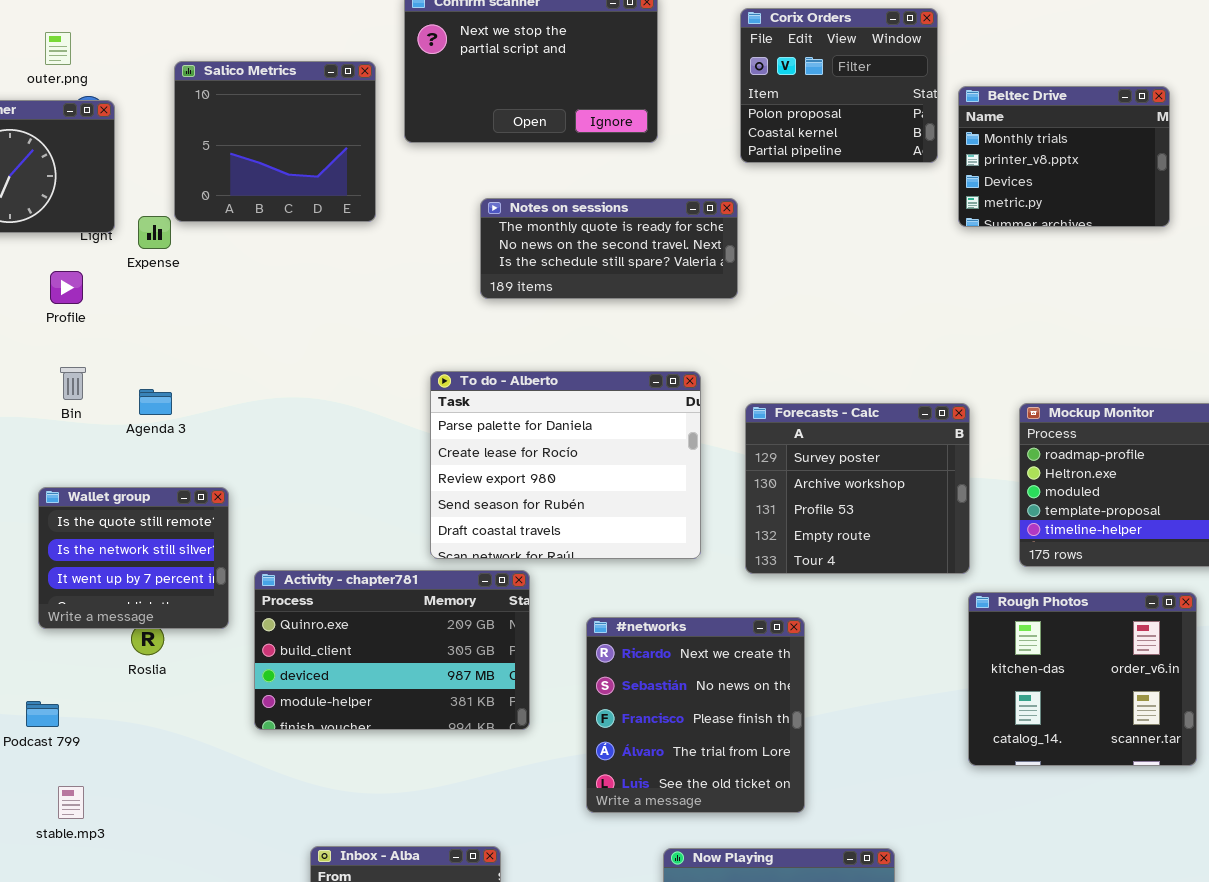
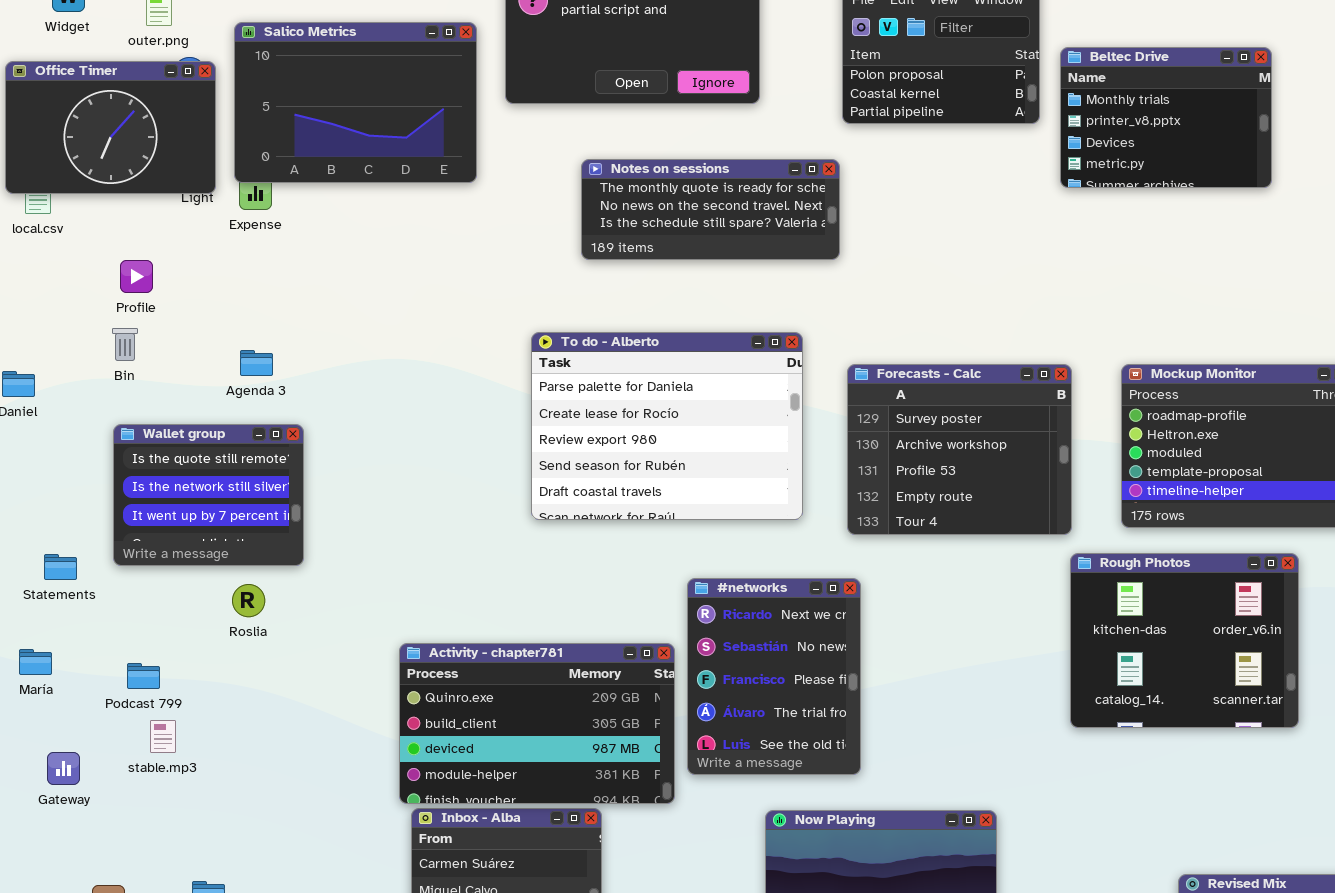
Salico Metrics: [174,61,376,222] -> [234,22,477,183], resized
Profile: [50,271,83,304] -> [120,260,153,293], moved
Bin: [60,367,86,400] -> [112,328,138,361], moved
Wallet group: [38,487,229,629] -> [113,424,304,566], moved
Activity - chapter781: [254,570,530,730] -> [399,643,675,804], moved
#networks: [586,617,805,813] -> [687,578,861,775], resized
stable.mp3: [58,786,84,819] -> [150,720,176,753], moved

